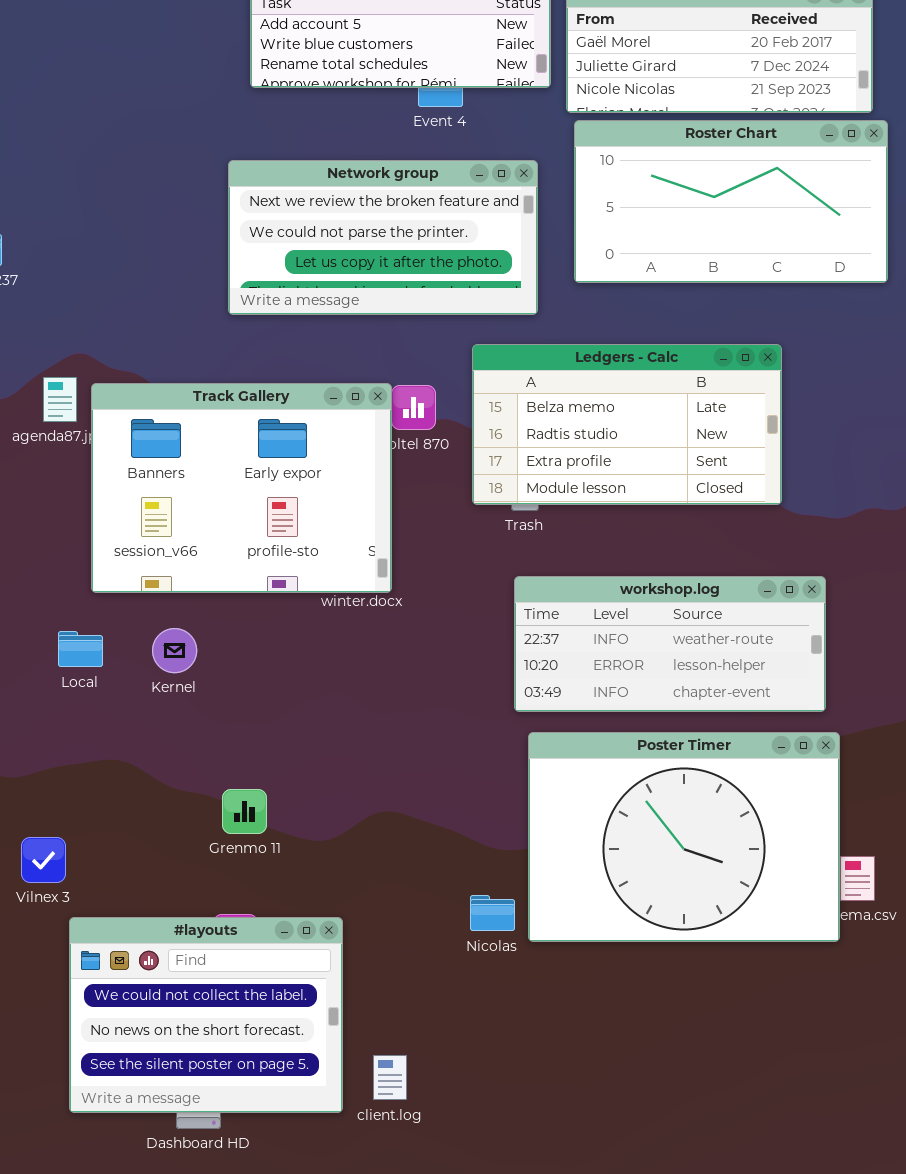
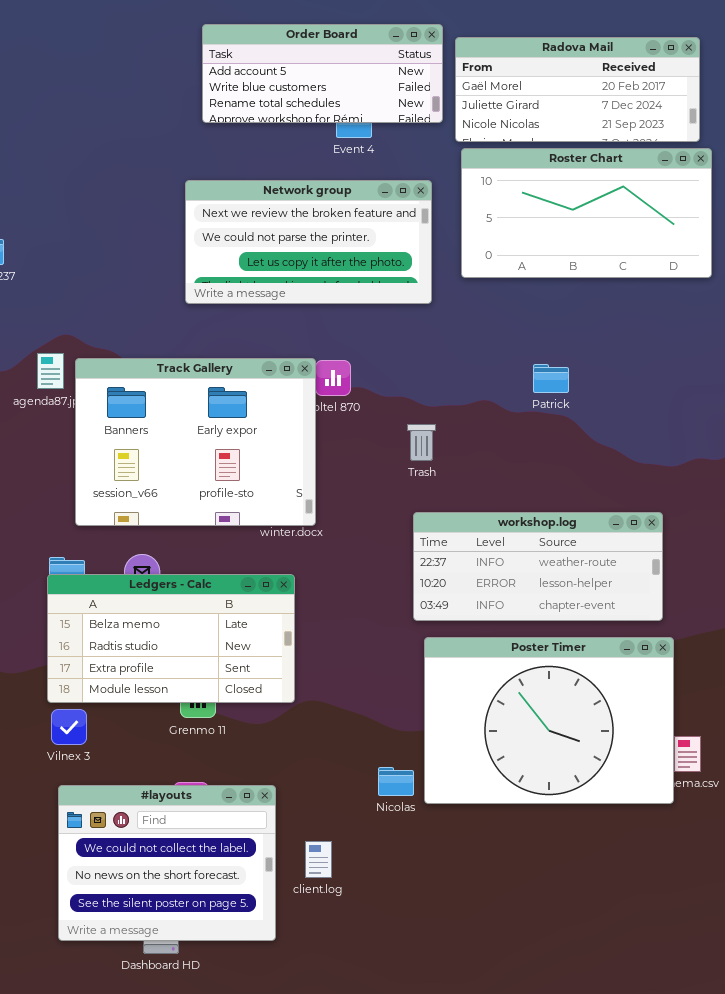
Ledgers - Calc: [472,344,782,505] -> [47,574,295,703], moved
Vilnex 3: [21,837,66,883] -> [51,709,87,745], moved
client.log: [373,1055,407,1100] -> [305,841,332,878], moved

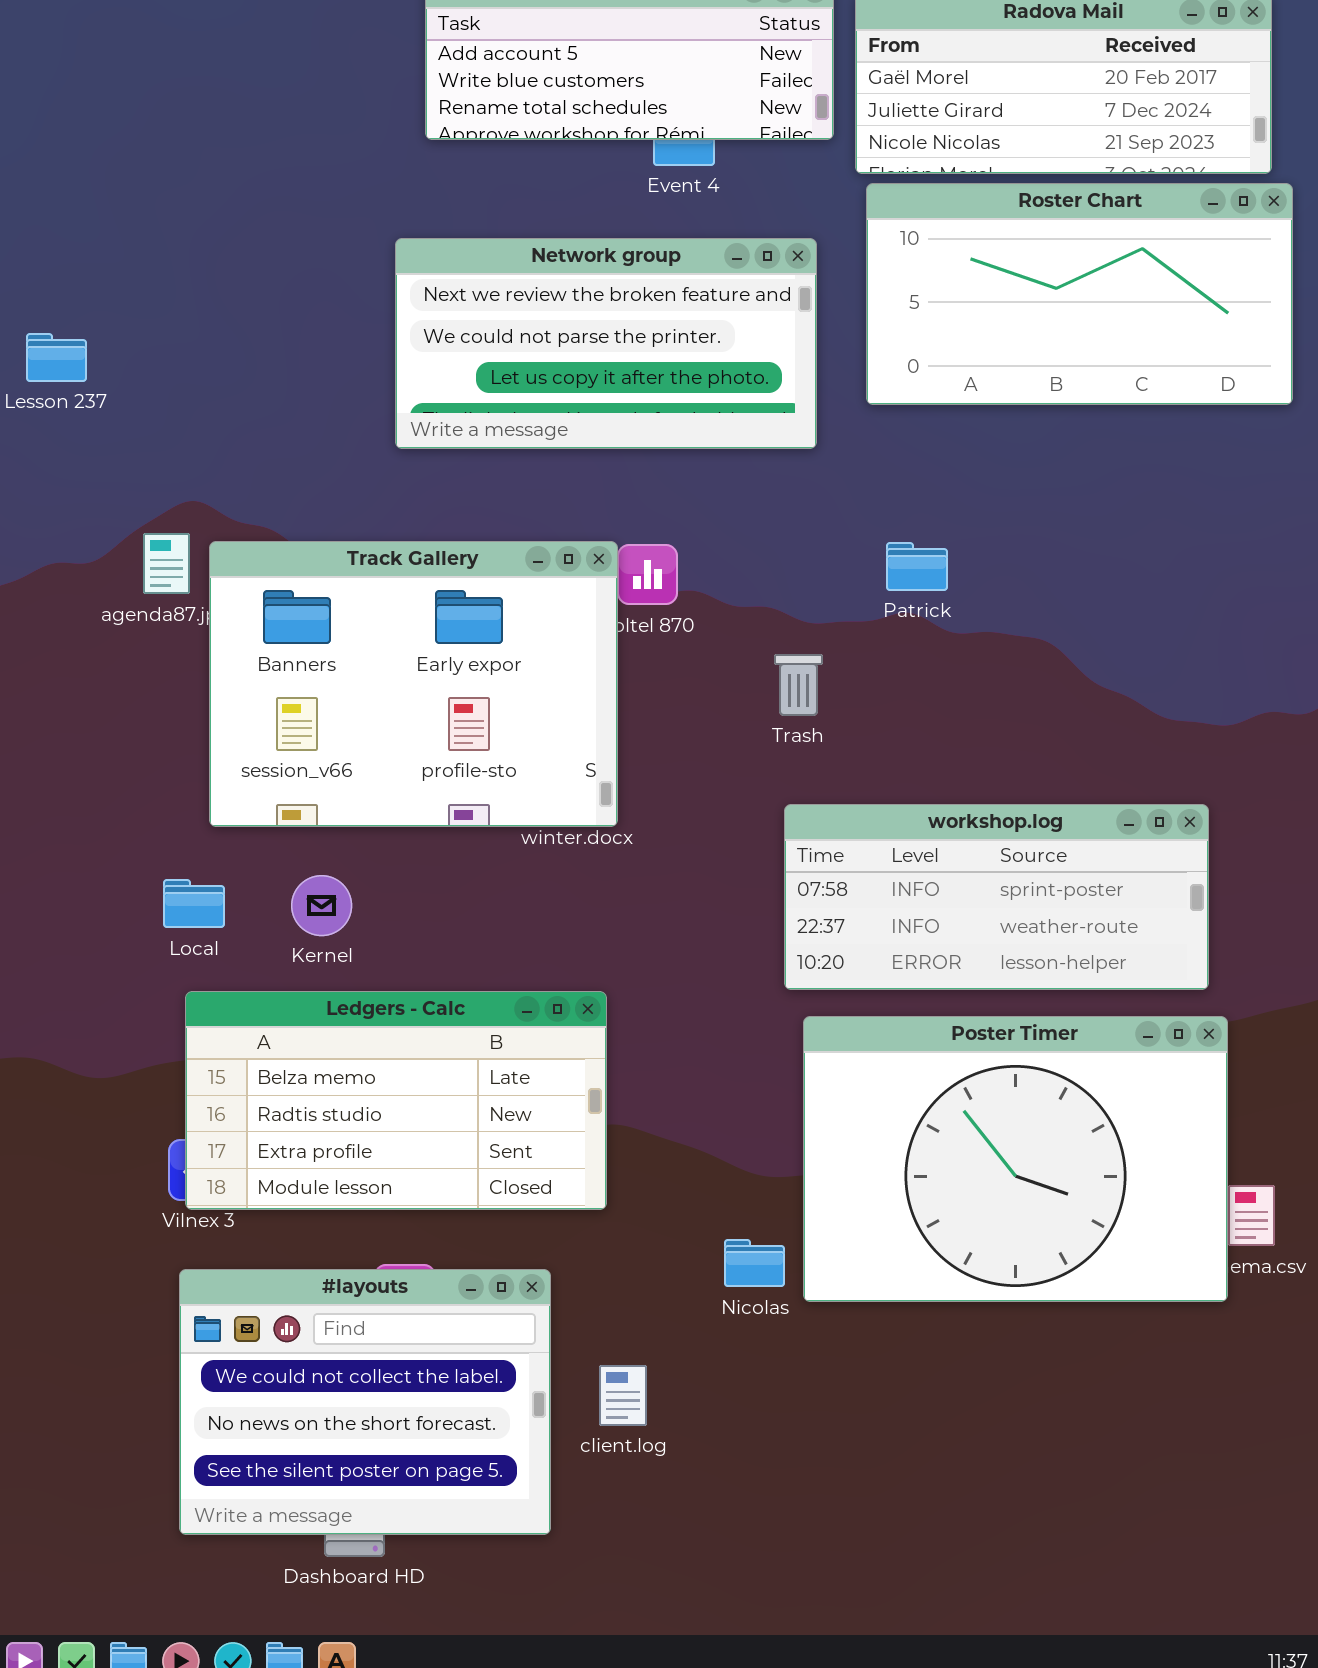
Patrick: [533,364,569,393] -> [886,542,948,591], moved
workshop.log: [413,512,663,621] -> [784,804,1209,990], scrolled up 1 row
Ledgers - Calc: [47,574,295,703] -> [185,991,607,1210], moved

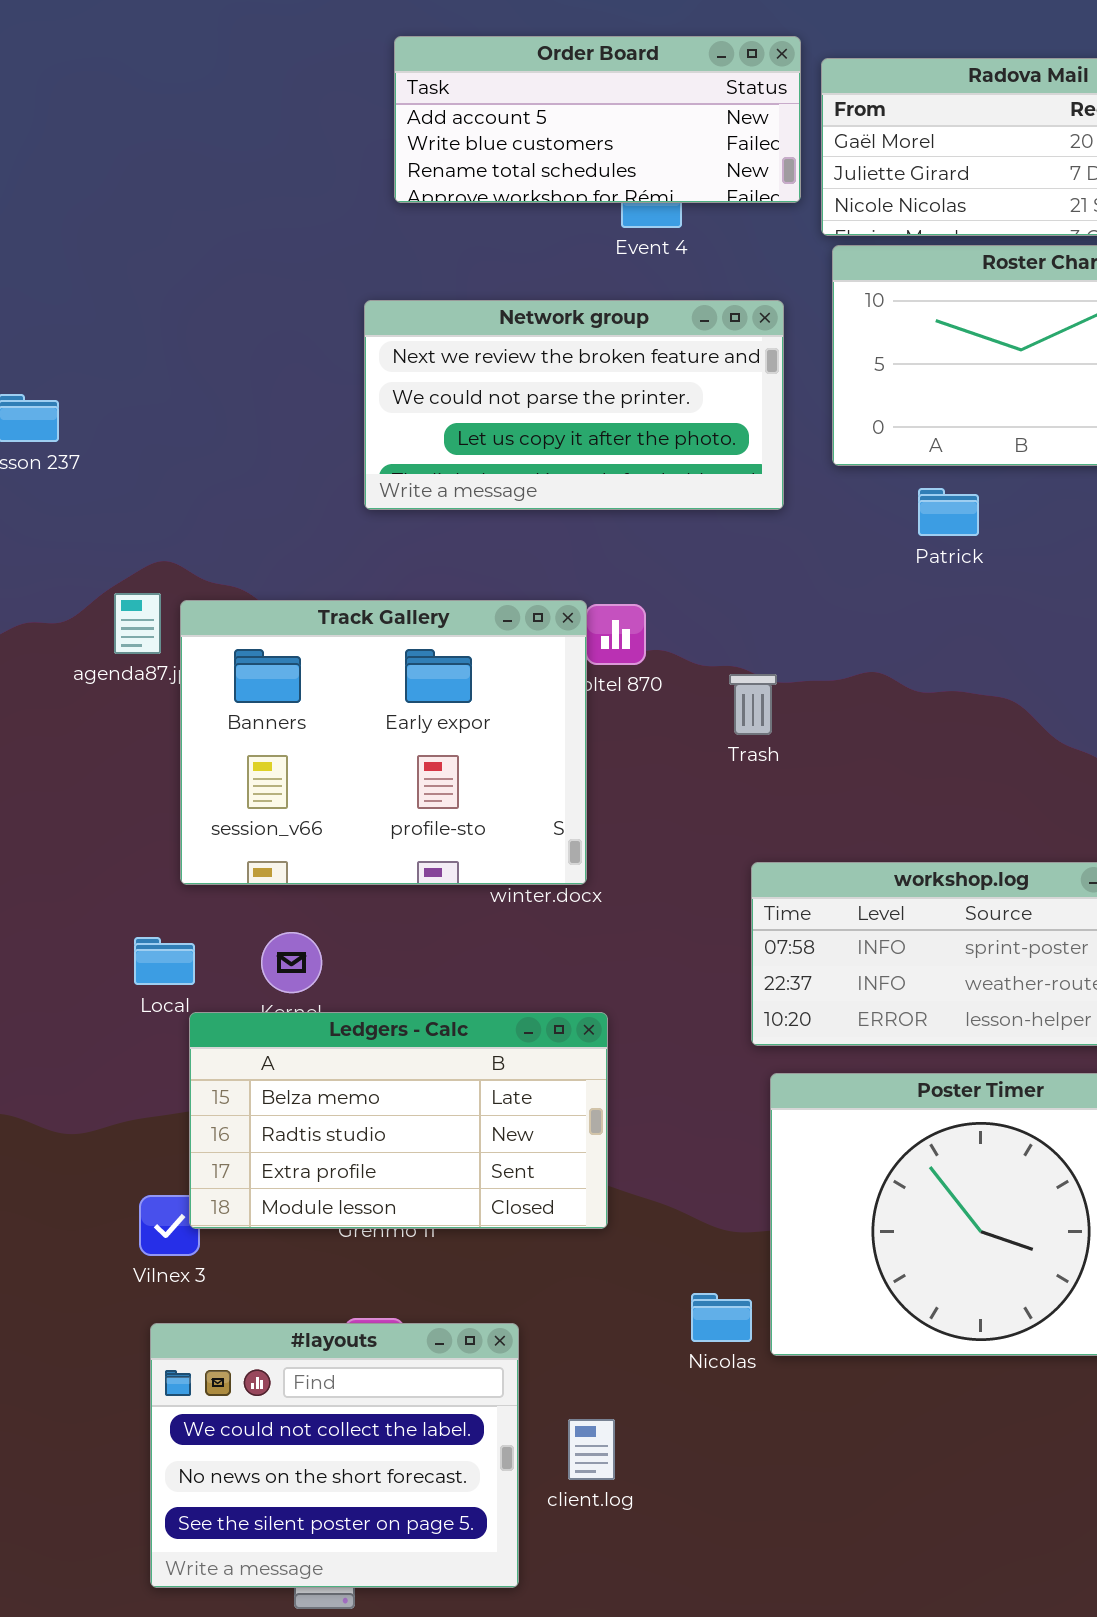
Patrick: [886,542,948,591] -> [918,488,979,536], moved
Trash: [774,654,823,716] -> [729,674,777,735], moved
Ledgers - Calc: [185,991,607,1210] -> [189,1012,608,1229], moved

